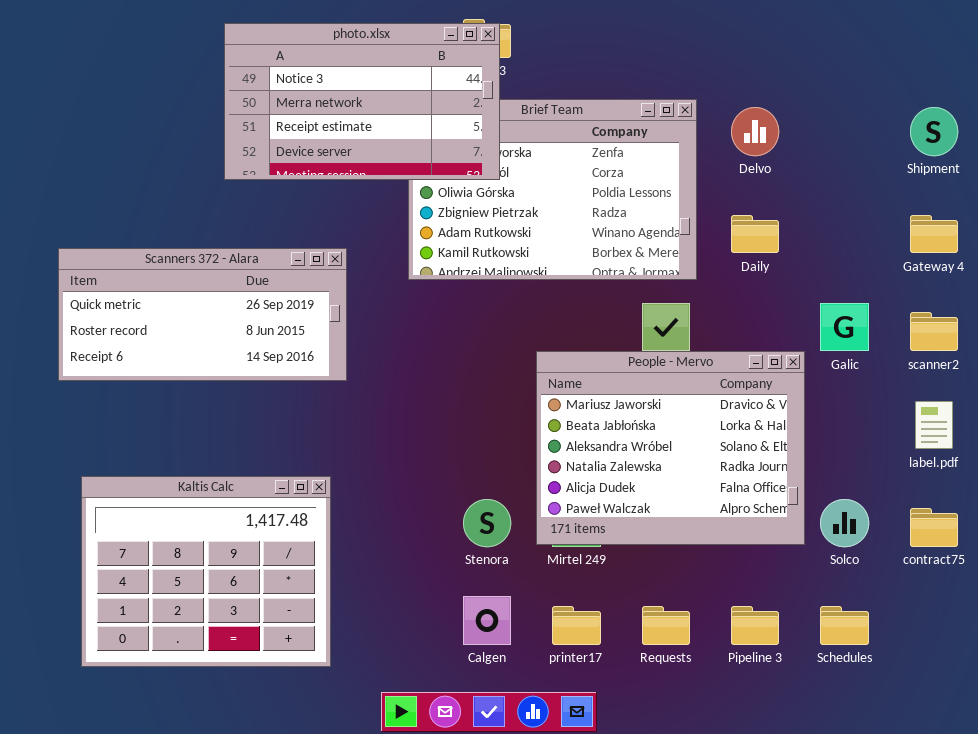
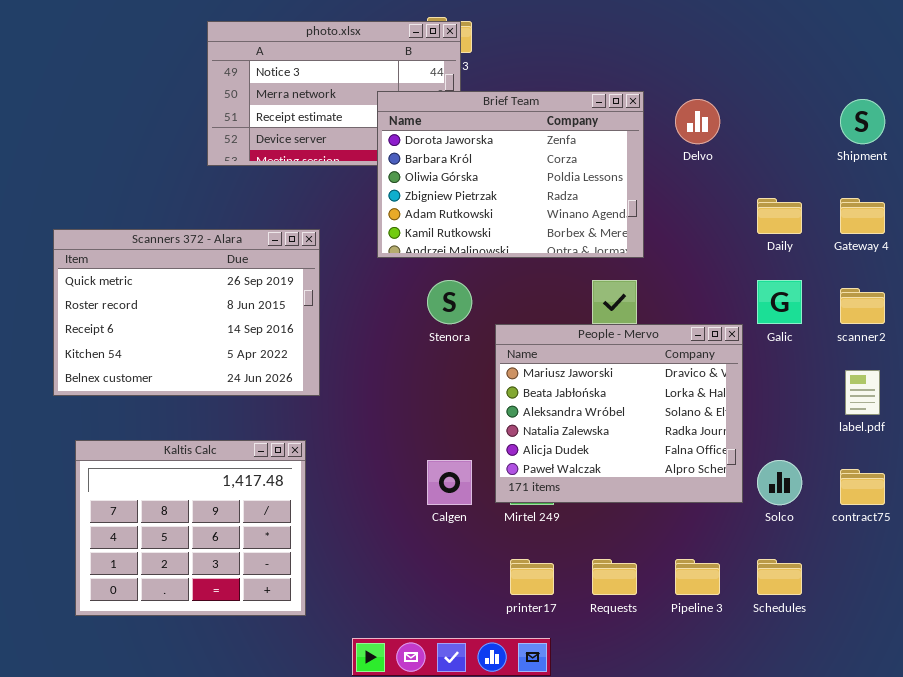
Brief Team: [408,99,697,280] -> [377,91,644,258], raised
Daily: [731,215,779,253] -> [757,198,802,234], moved
Scanners 372 - Alara: [58,248,347,381] -> [53,229,320,396], resized
Stenora: [463,499,511,547] -> [427,280,472,324], moved
Calgen: [463,596,511,645] -> [427,460,472,505], moved

